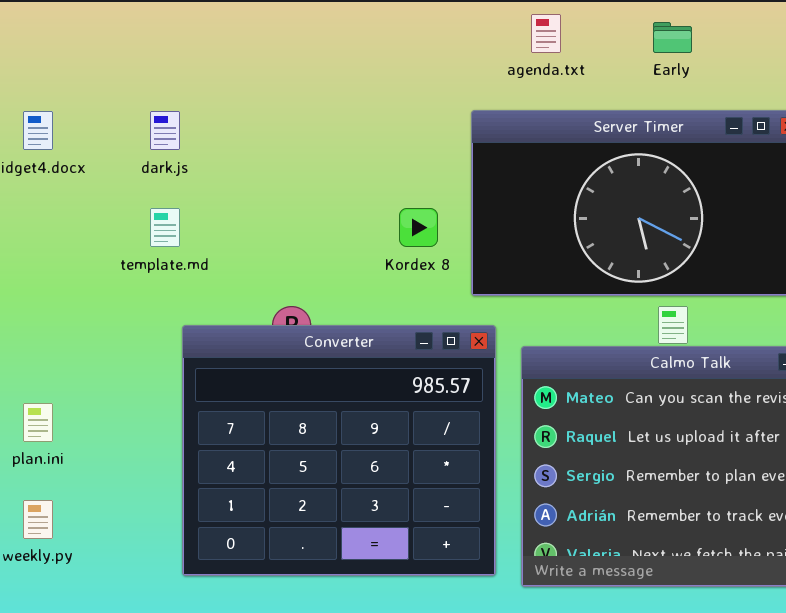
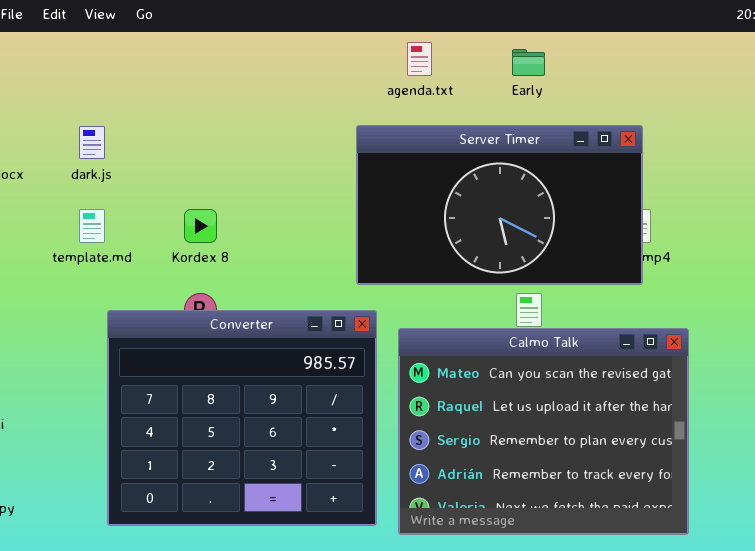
Kordex 8: [399,208,438,247] -> [184,209,217,243], moved

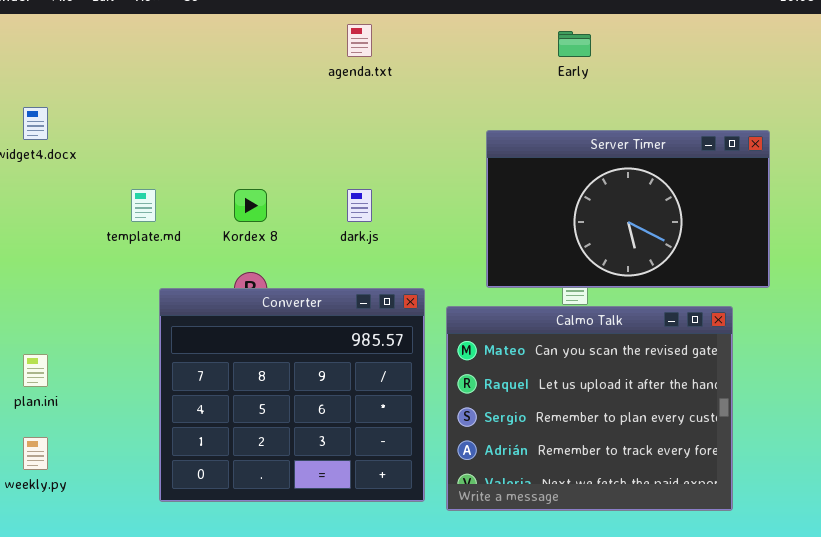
agenda.txt: [407,42,432,76] -> [347,24,372,57], moved
Server Timer: [356,125,643,285] -> [486,130,770,288], moved
dark.js: [79,126,105,159] -> [347,189,372,222], moved

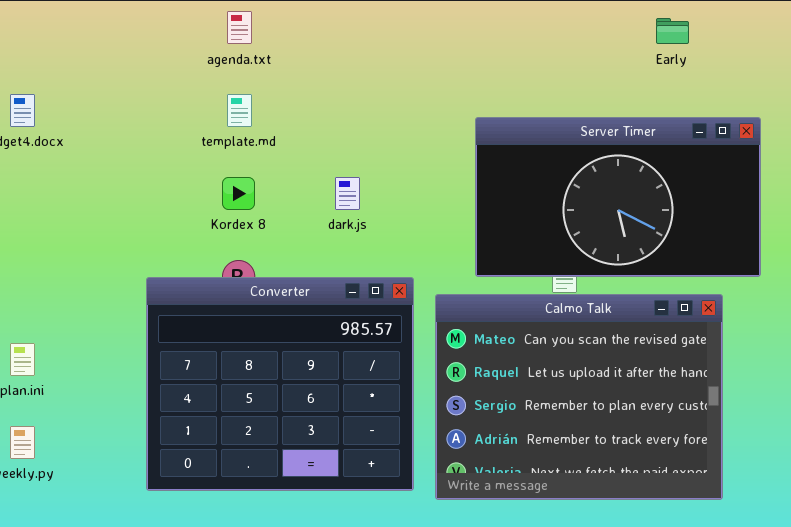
agenda.txt: [347,24,372,57] -> [227,11,252,44], moved
Early: [558,31,591,57] -> [656,18,689,44], moved
template.md: [131,189,156,222] -> [227,94,252,127], moved

